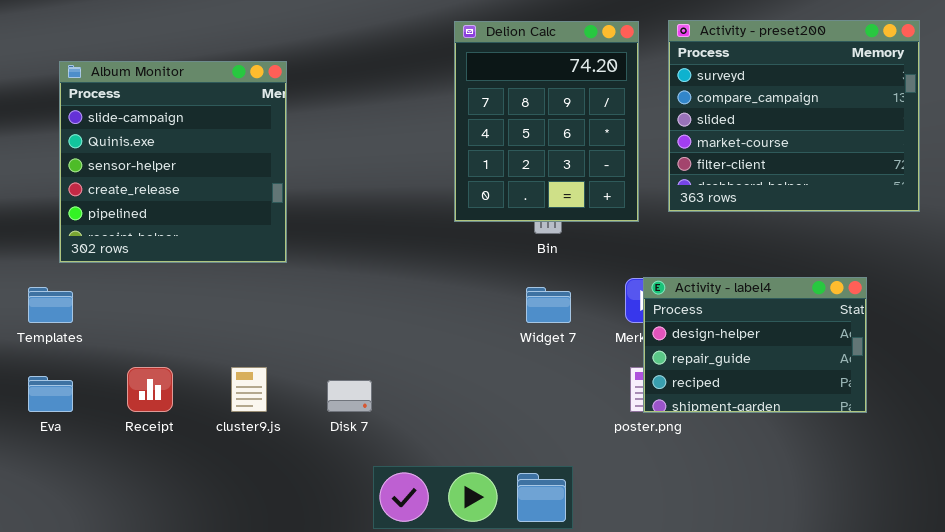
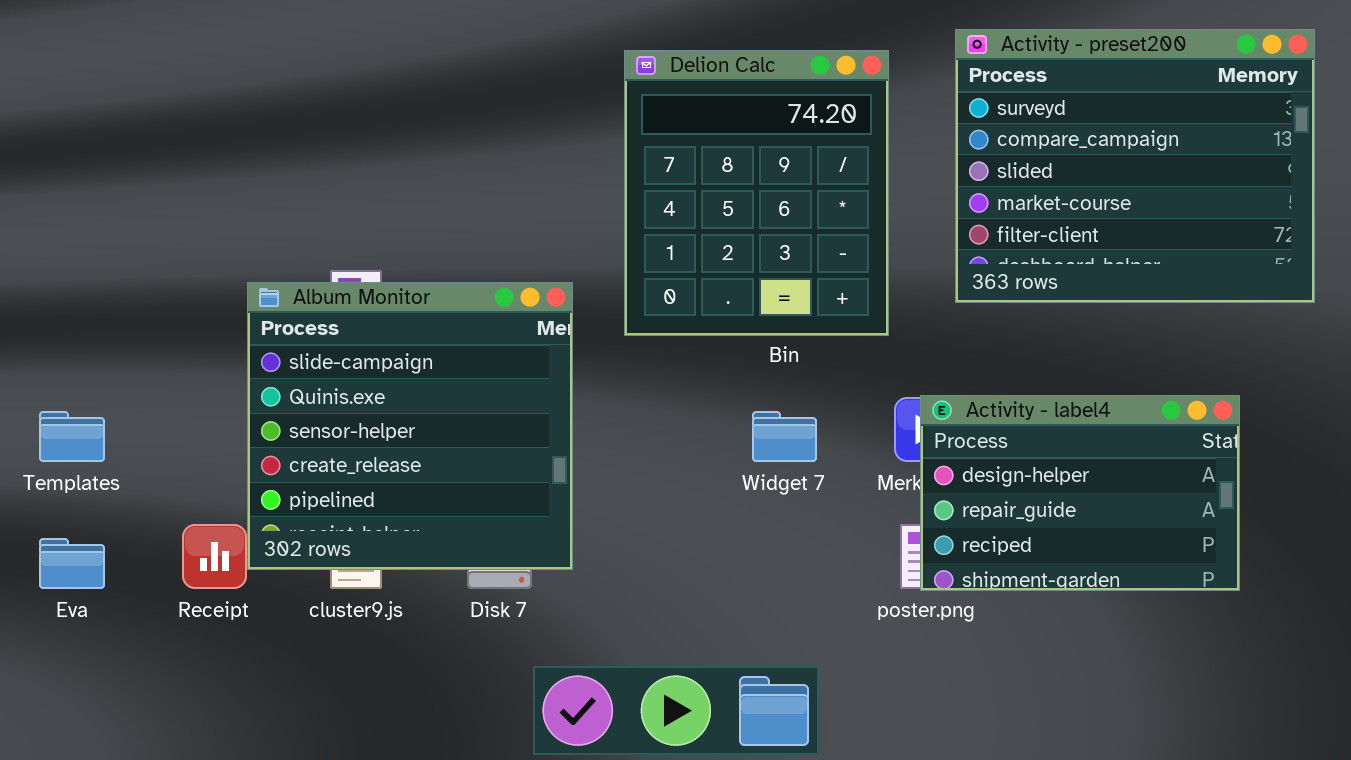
Delion Calc: [454,21,639,222] -> [624,50,889,336], moved
Album Monitor: [59,61,287,263] -> [247,282,573,570], moved

